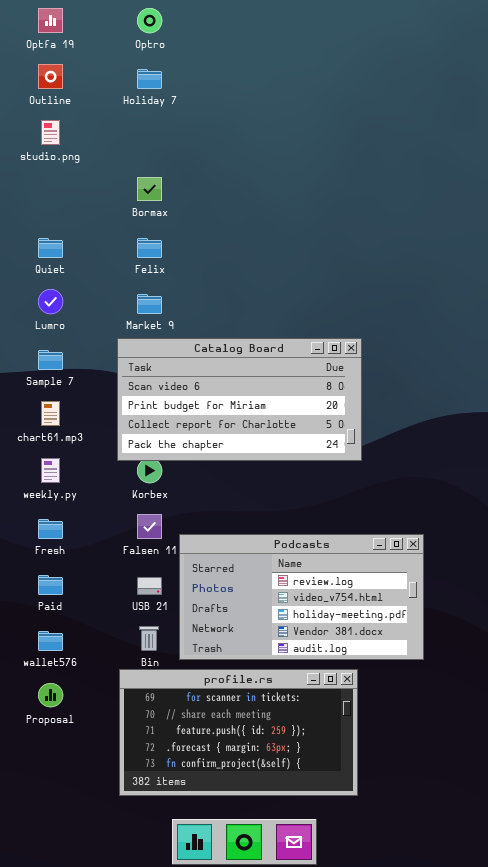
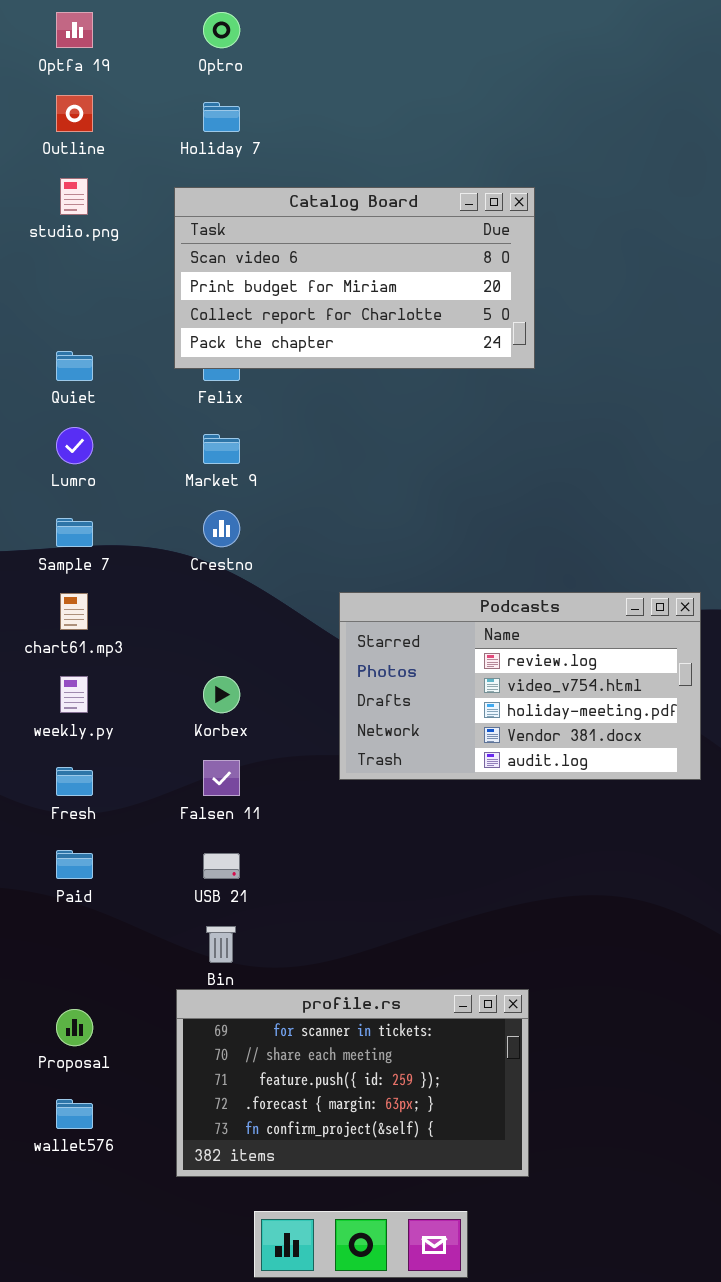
Catalog Board: [117,338,362,461] -> [174,187,535,369], moved
Podcasts: [179,534,424,660] -> [339,592,701,780], moved
wallet576: [38,631,63,651] -> [56,1099,93,1129], moved

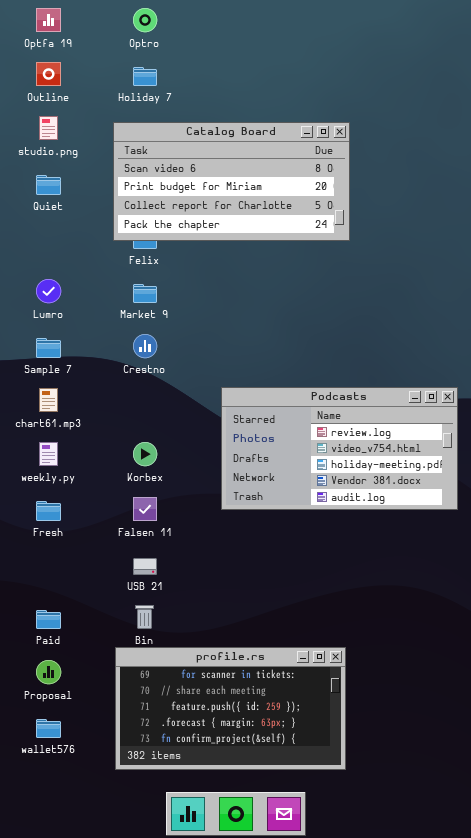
Quiet: [56,351,93,381] -> [36,175,61,195], moved
Paid: [56,850,93,879] -> [36,610,61,629], moved

